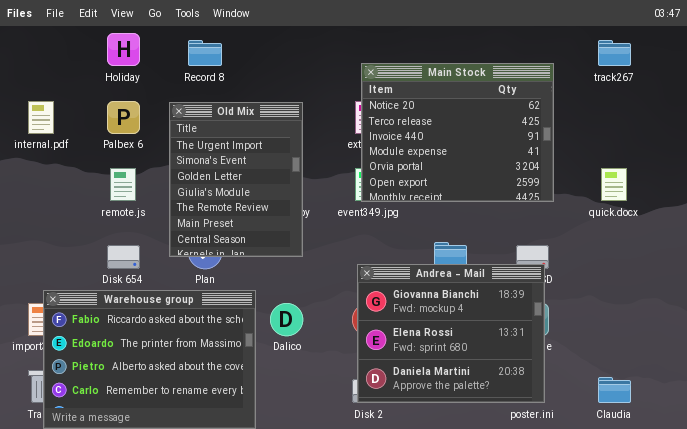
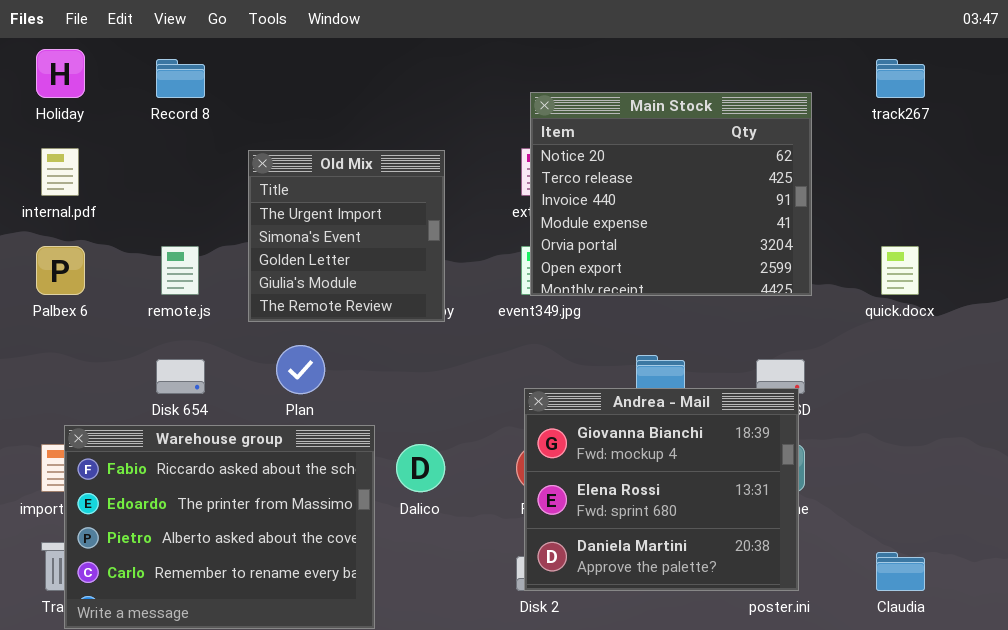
Holiday: [107,33,140,66] -> [36,49,85,98], moved
Record 8: [188,40,222,66] -> [156,59,205,98], moved
Palbex 6: [107,101,140,134] -> [36,246,85,295], moved
Old Mix: [169,102,303,257] -> [248,150,445,322], resized

